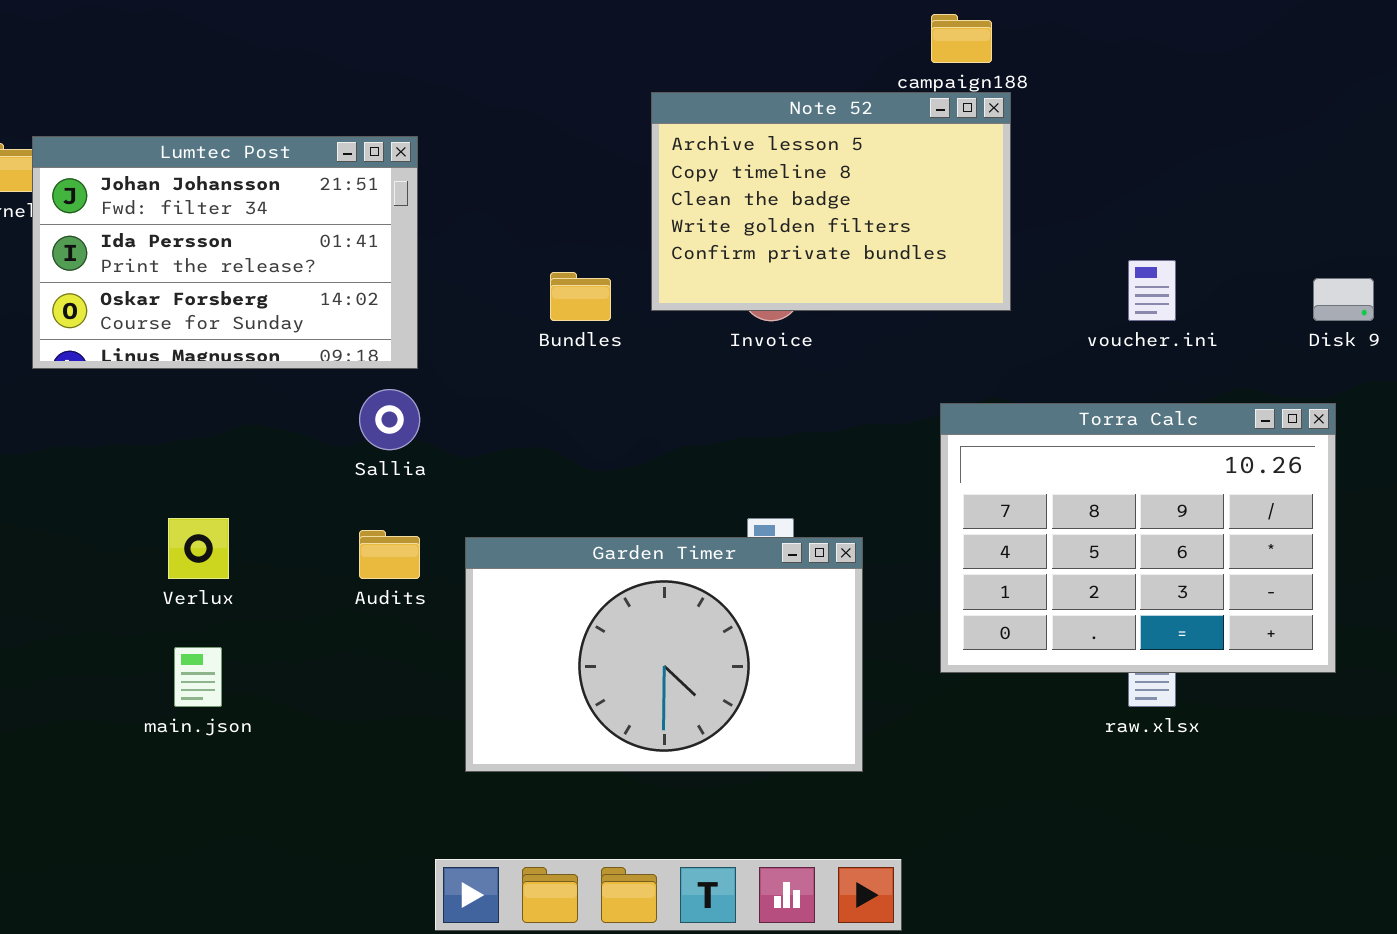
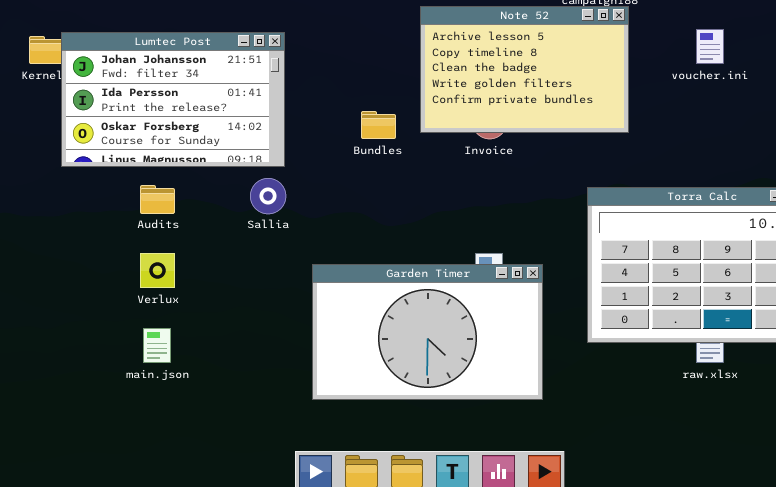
voucher.ini: [1128,260,1176,321] -> [696,29,724,64], moved
Audits: [359,530,420,579] -> [140,185,175,214], moved

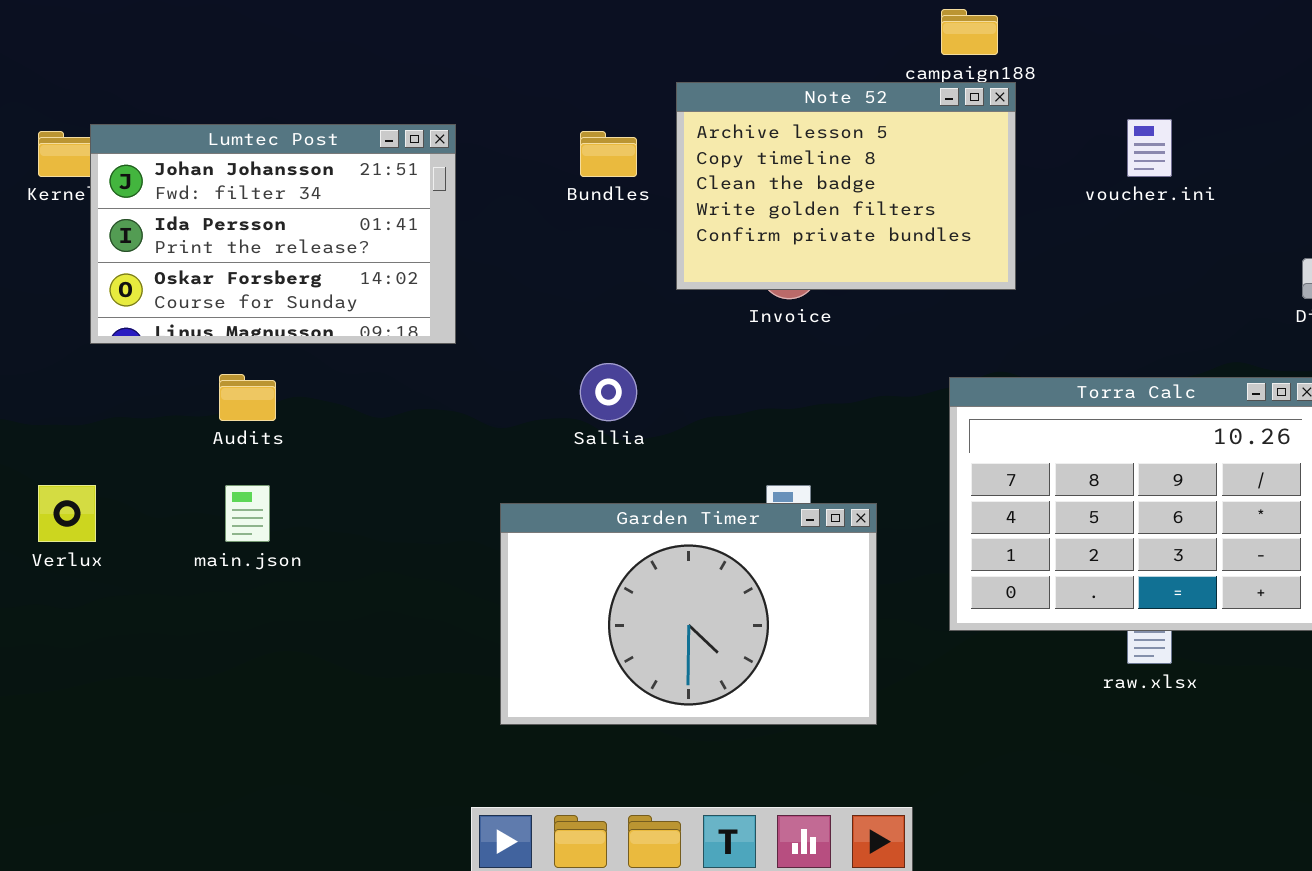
Bundles: [361,111,396,139] -> [580,131,637,177], moved
Sallia: [250,178,286,214] -> [580,363,637,421], moved
Verlux: [140,253,175,288] -> [38,485,96,542], moved
main.json: [143,328,171,363] -> [225,485,270,542], moved

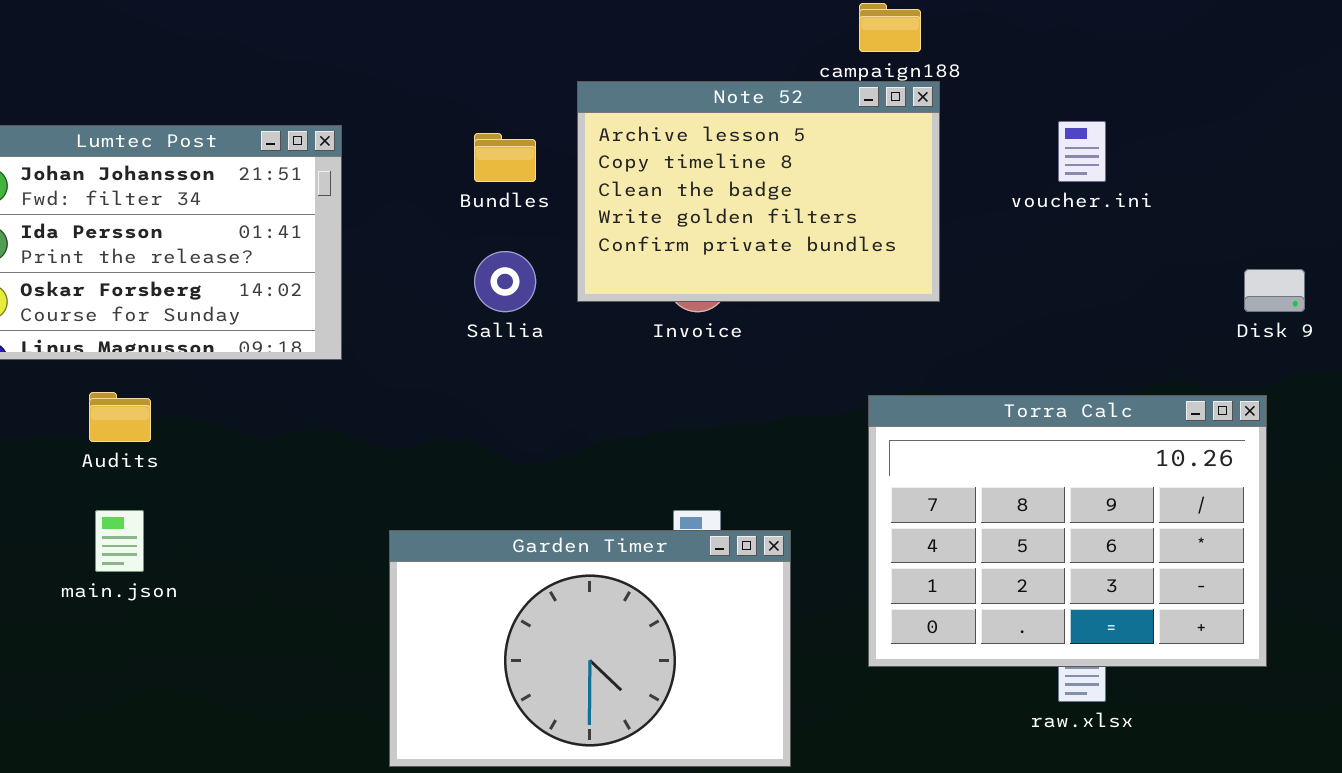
Sallia: [580,363,637,421] -> [474,251,536,312], moved

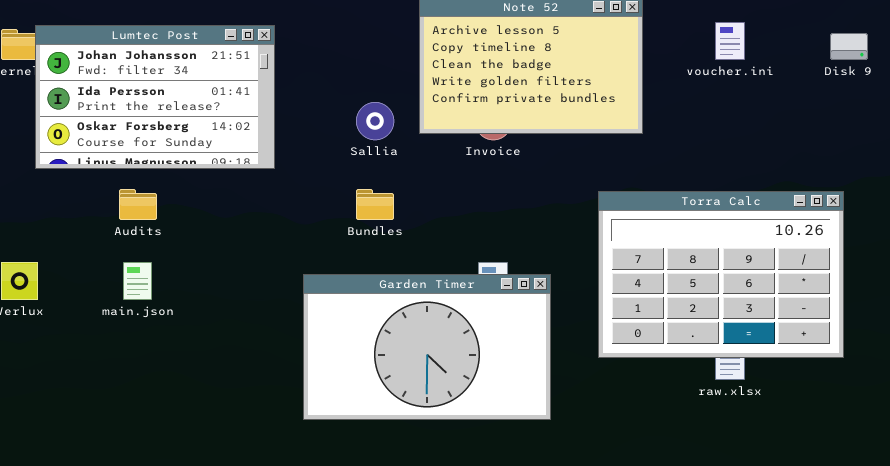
Bundles: [474,133,536,182] -> [356,189,394,220], moved
Disk 9: [1244,269,1305,312] -> [830,33,868,60], moved

